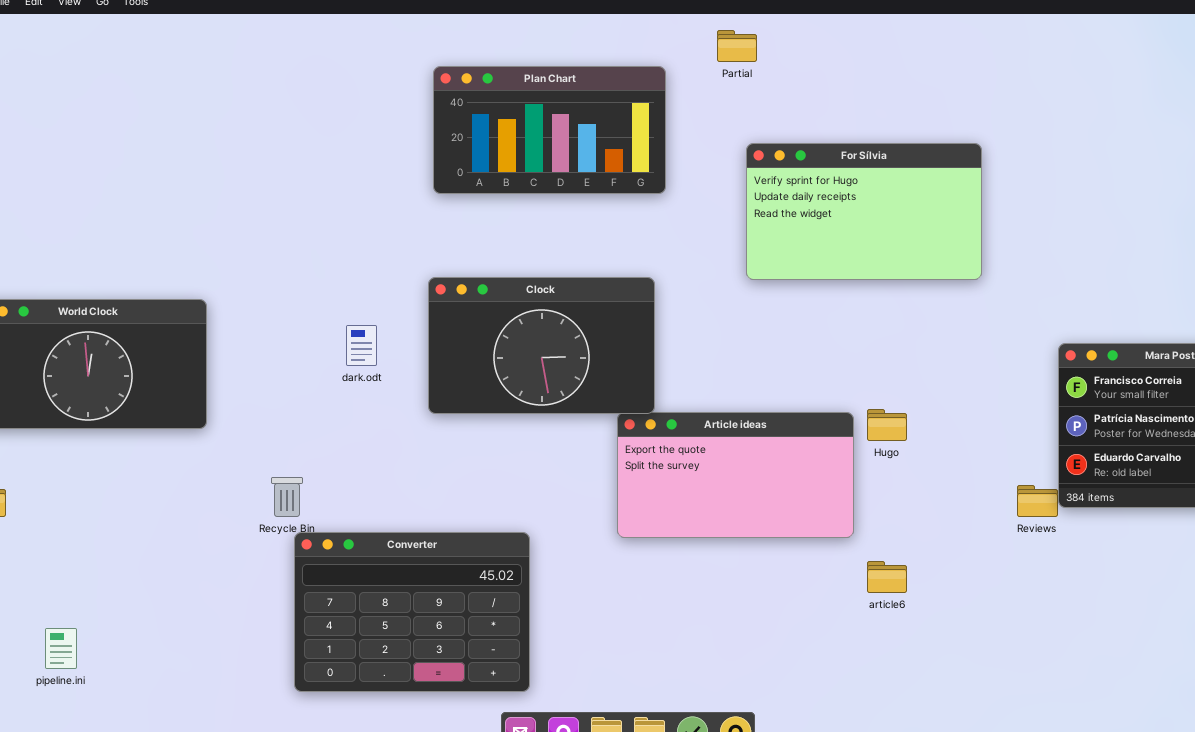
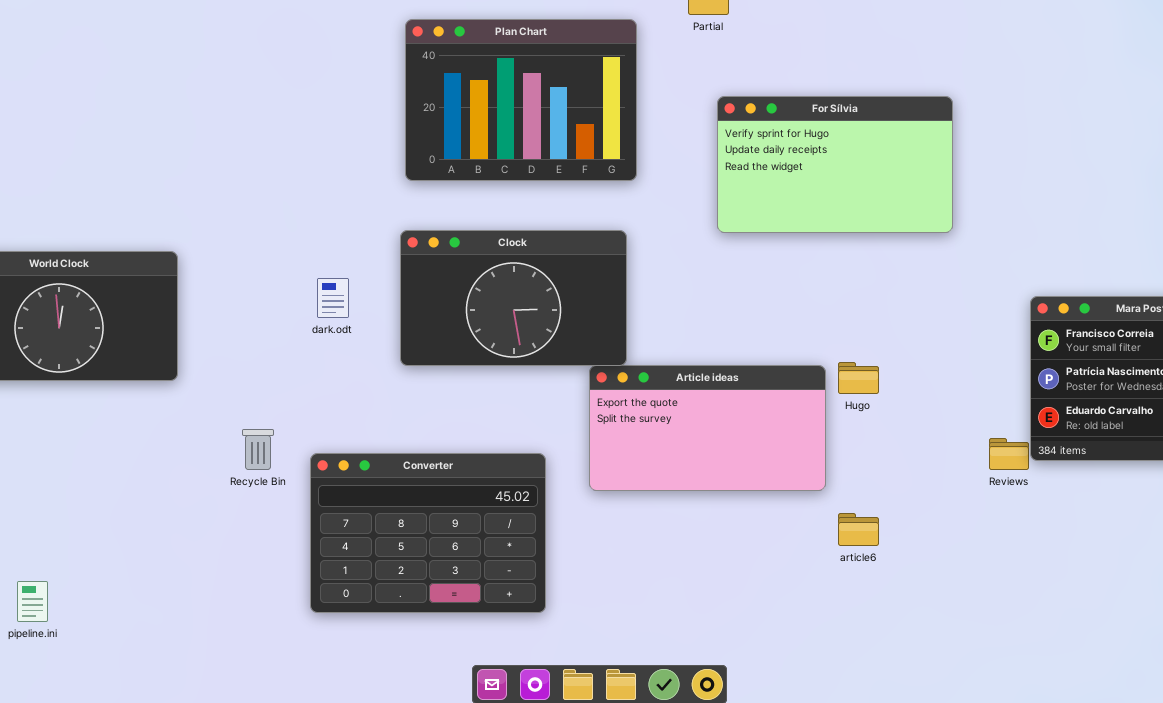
Plan Chart: [433,66,666,194] -> [405,19,637,181], resized
Converter: [294,532,530,692] -> [310,453,546,613], moved

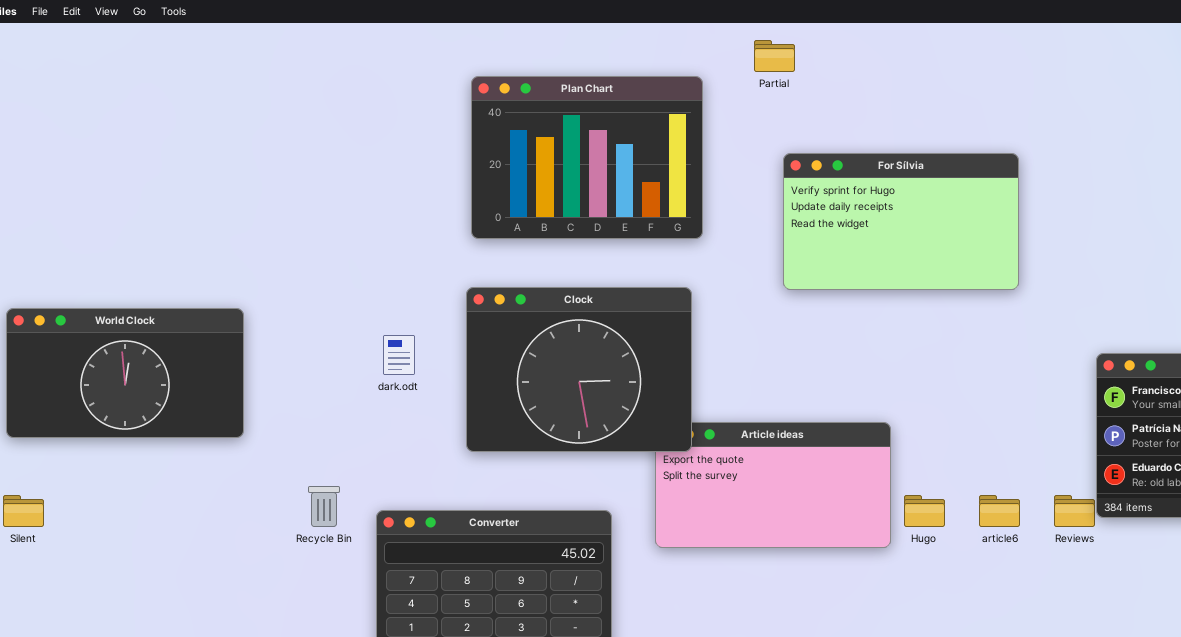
Clock: [400,230,627,366] -> [466,287,692,452], resized
Hugo: [838,362,879,394] -> [904,495,945,527], moved
article6: [838,513,879,546] -> [979,495,1020,527], moved

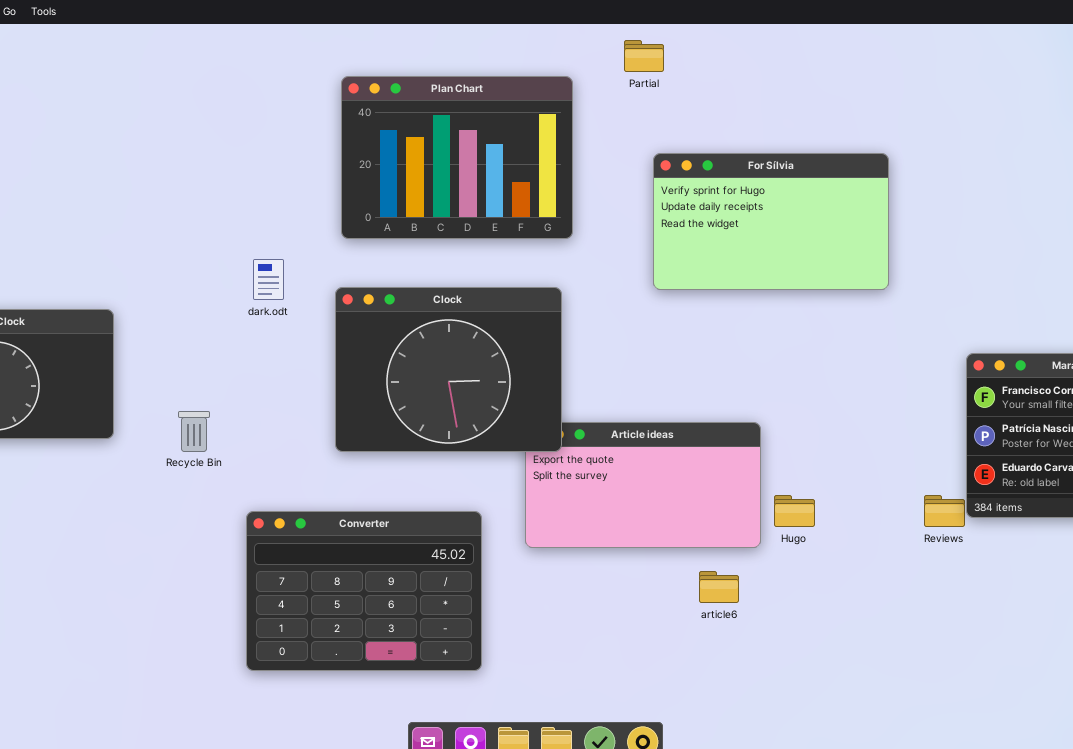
dark.odt: [383,335,415,375] -> [253,259,284,300], moved
Recycle Bin: [308,486,340,527] -> [178,411,210,452], moved
article6: [979,495,1020,527] -> [699,571,739,603], moved

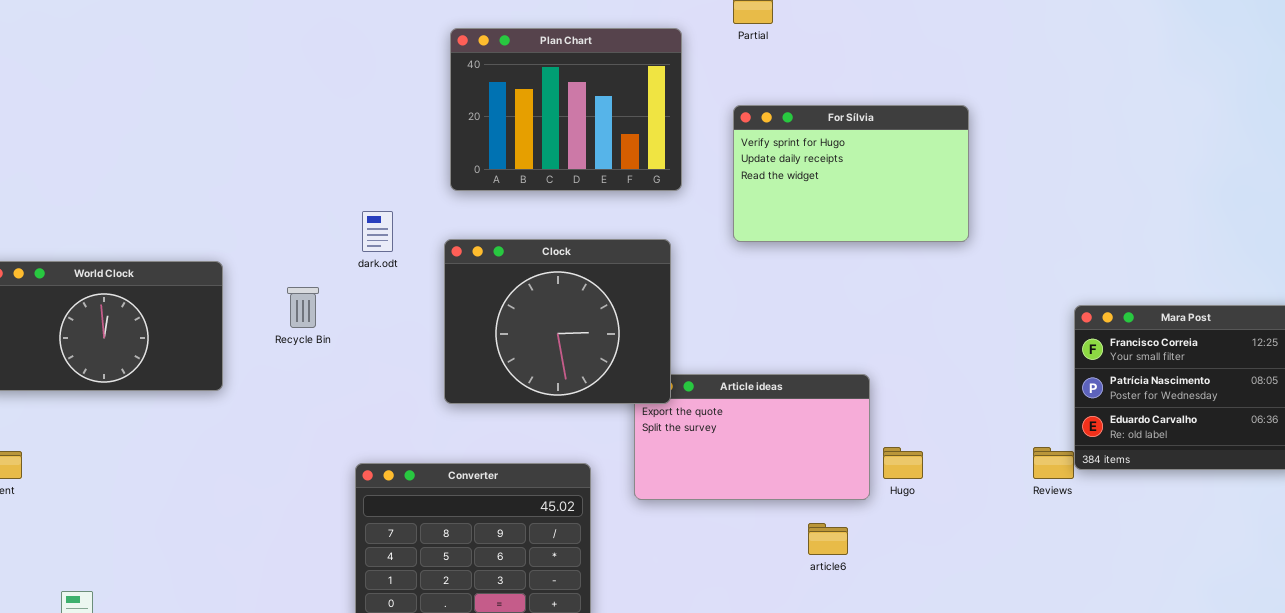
For Sílvia: [653,153,889,290] -> [733,105,969,242], moved
Recycle Bin: [178,411,210,452] -> [287,287,319,328], moved

